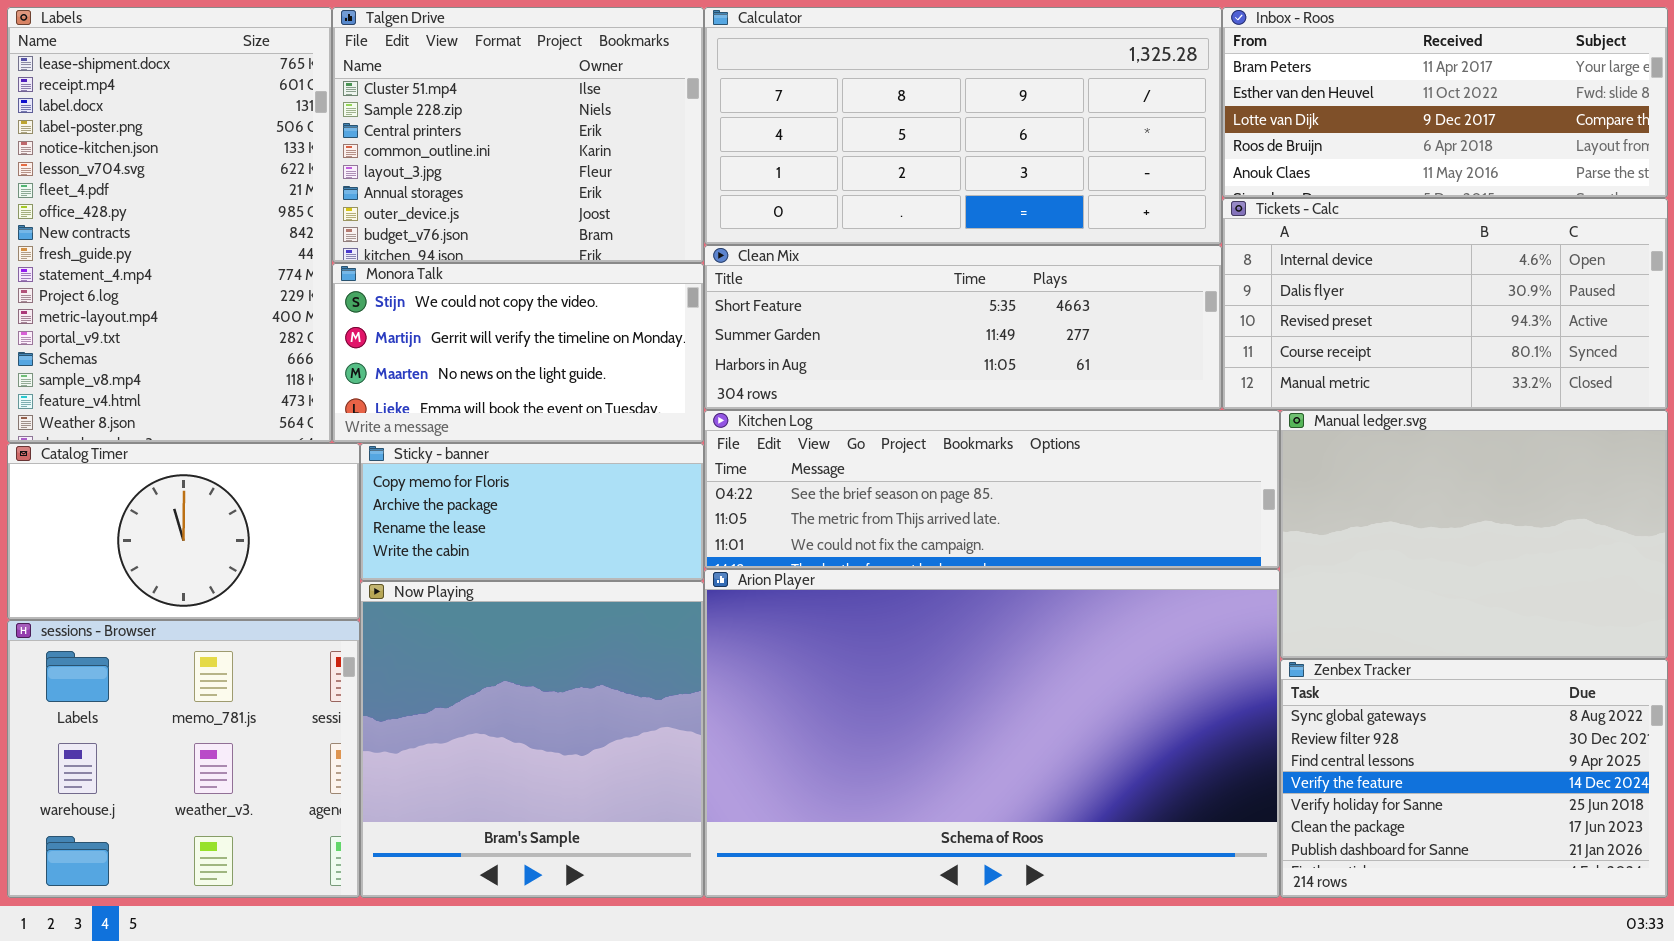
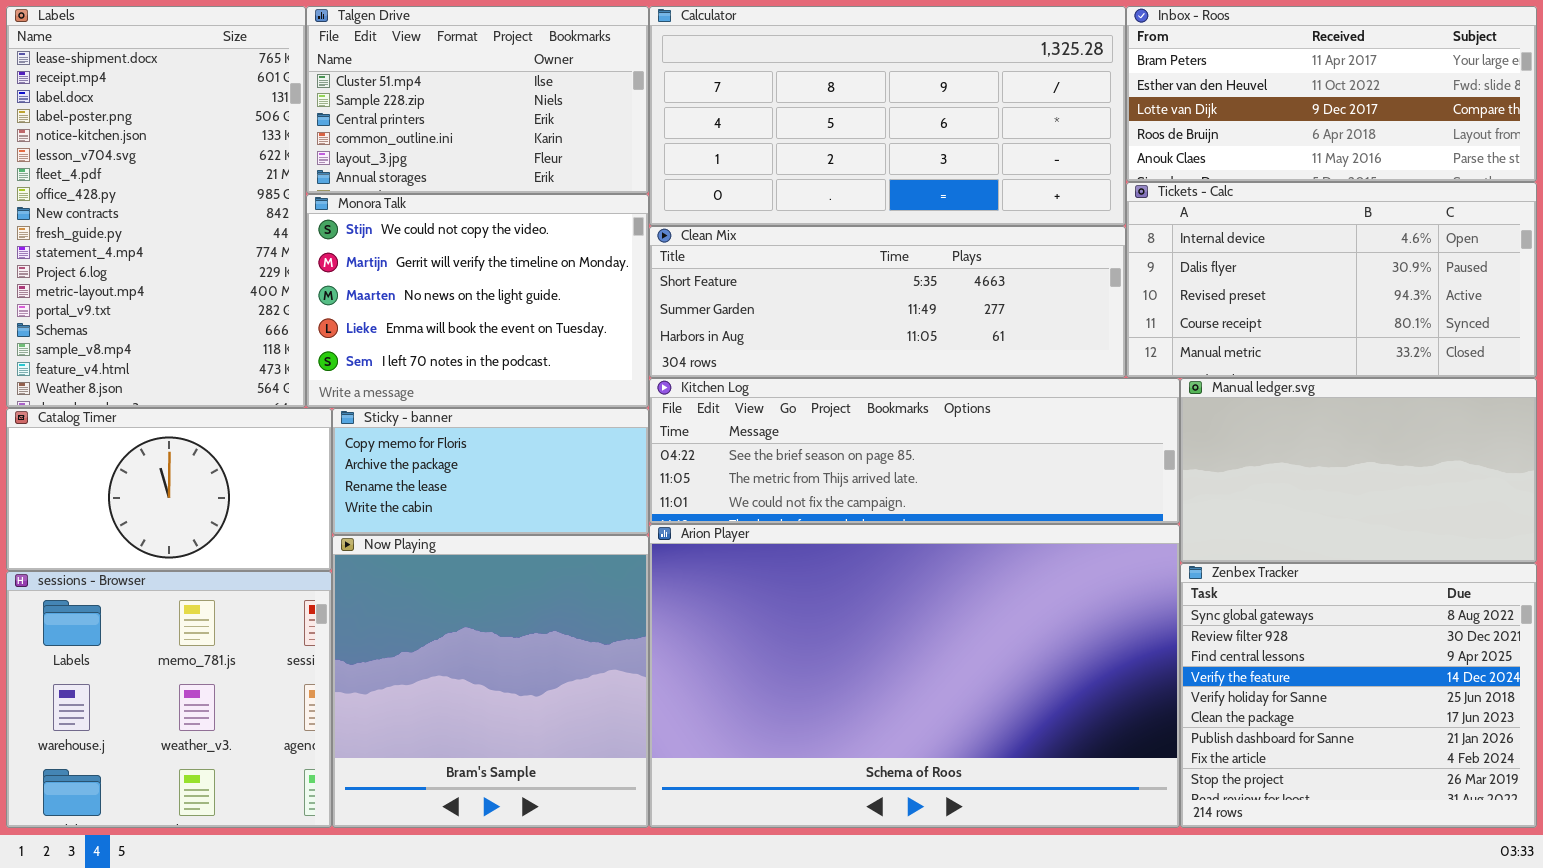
Talgen Drive: [332,7,704,263] -> [306,6,649,194], resized
Monora Talk: [332,263,704,443] -> [306,194,649,408], resized
Manual ledger.svg: [1280,410,1668,659] -> [1180,378,1537,563], resized
Zenbex Tracker: [1280,659,1668,898] -> [1180,563,1537,828], resized

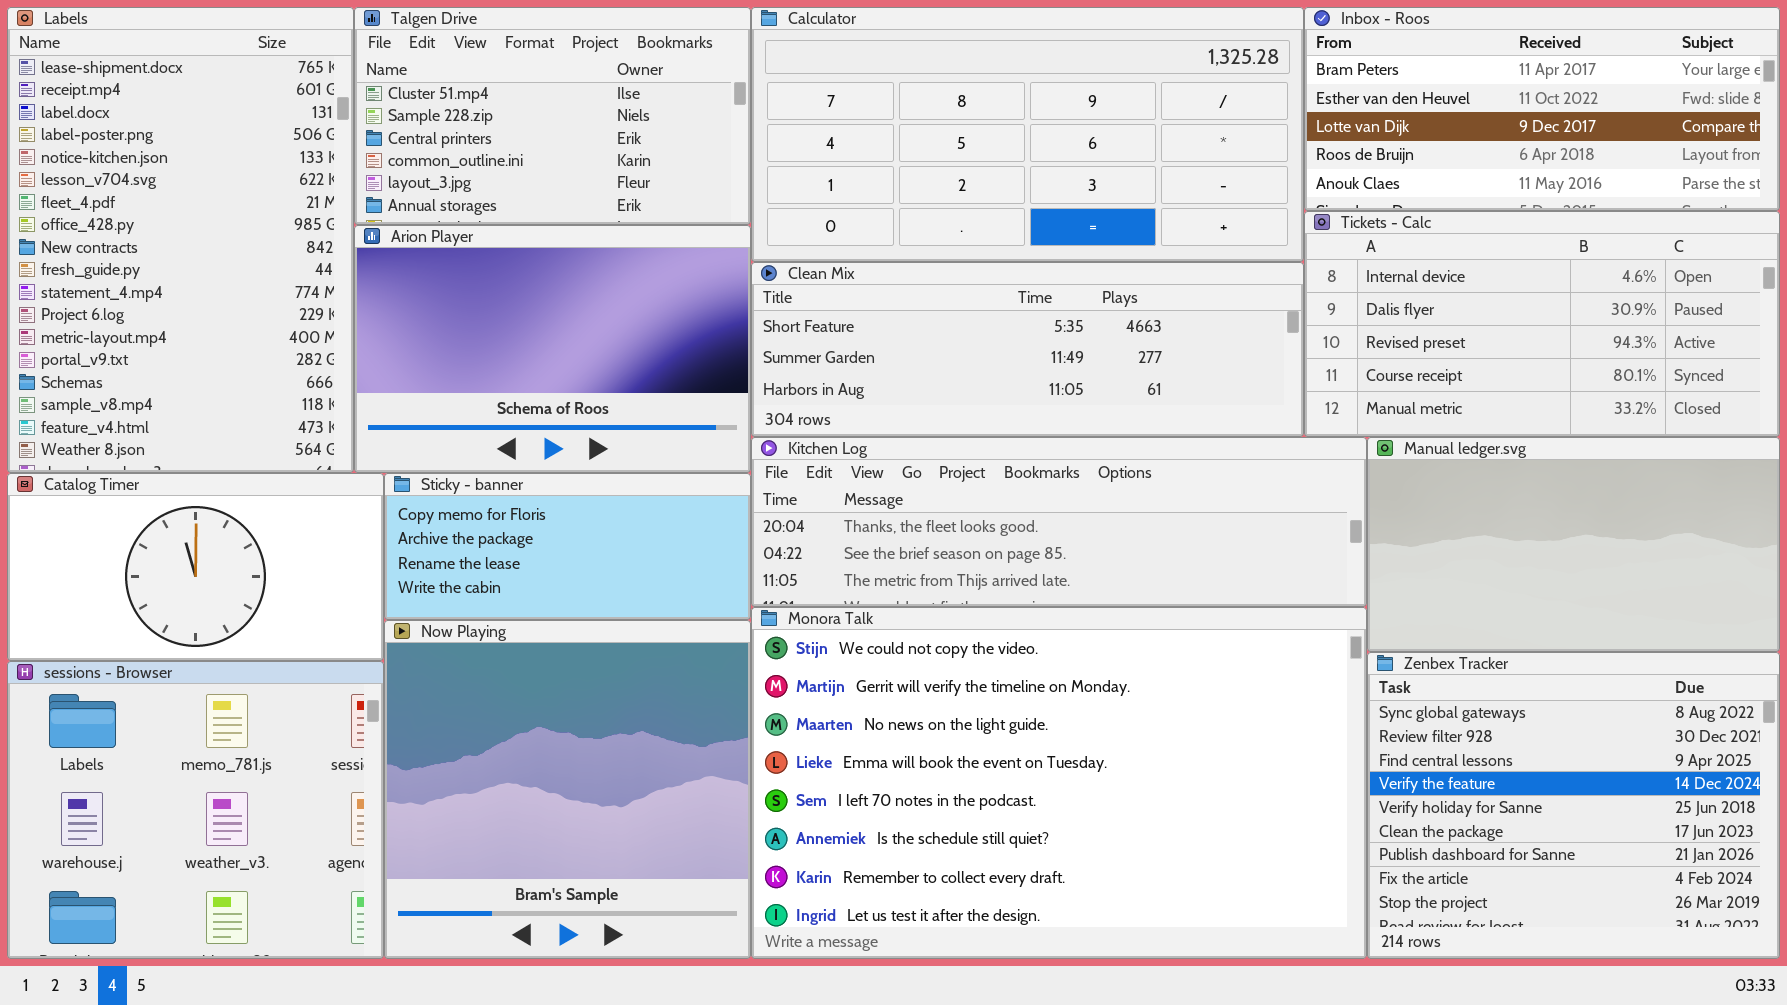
Monora Talk: [306,194,649,408] -> [751,607,1367,959], moved, resized
Kitchen Log: [649,378,1180,524] -> [751,437,1367,607], scrolled up 1 row
Arion Player: [649,524,1180,828] -> [354,225,751,473], moved, resized

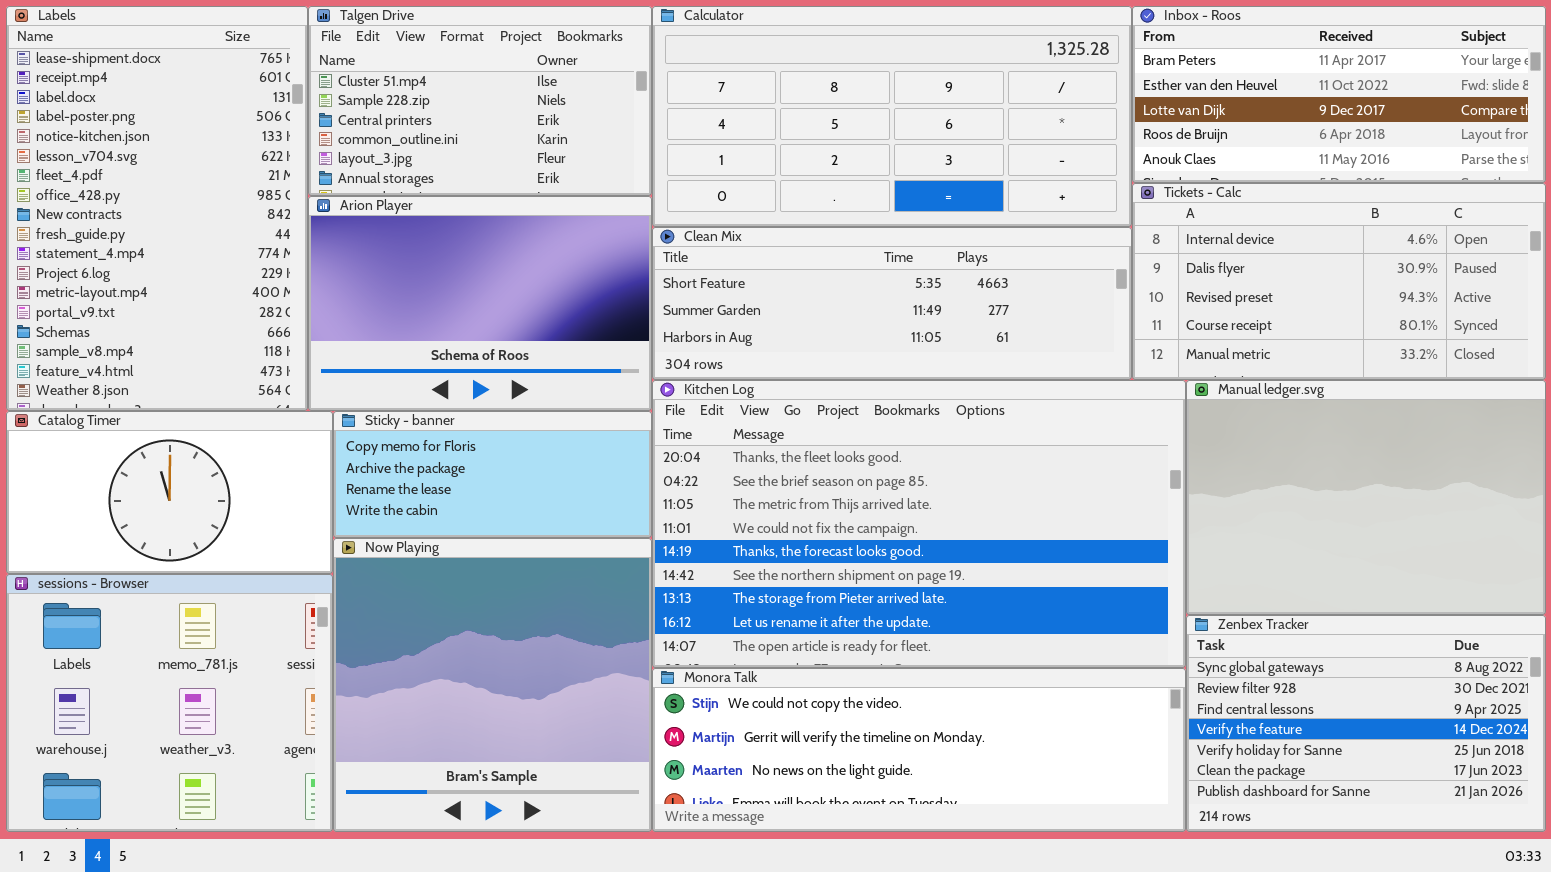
Kitchen Log: [751,437,1367,607] -> [652,380,1186,668], resized
Manual ledger.svg: [1367,437,1780,652] -> [1186,380,1546,615], resized
Monora Talk: [751,607,1367,959] -> [652,668,1186,832], resized
Zenbex Tracker: [1367,652,1780,959] -> [1186,615,1546,832], resized

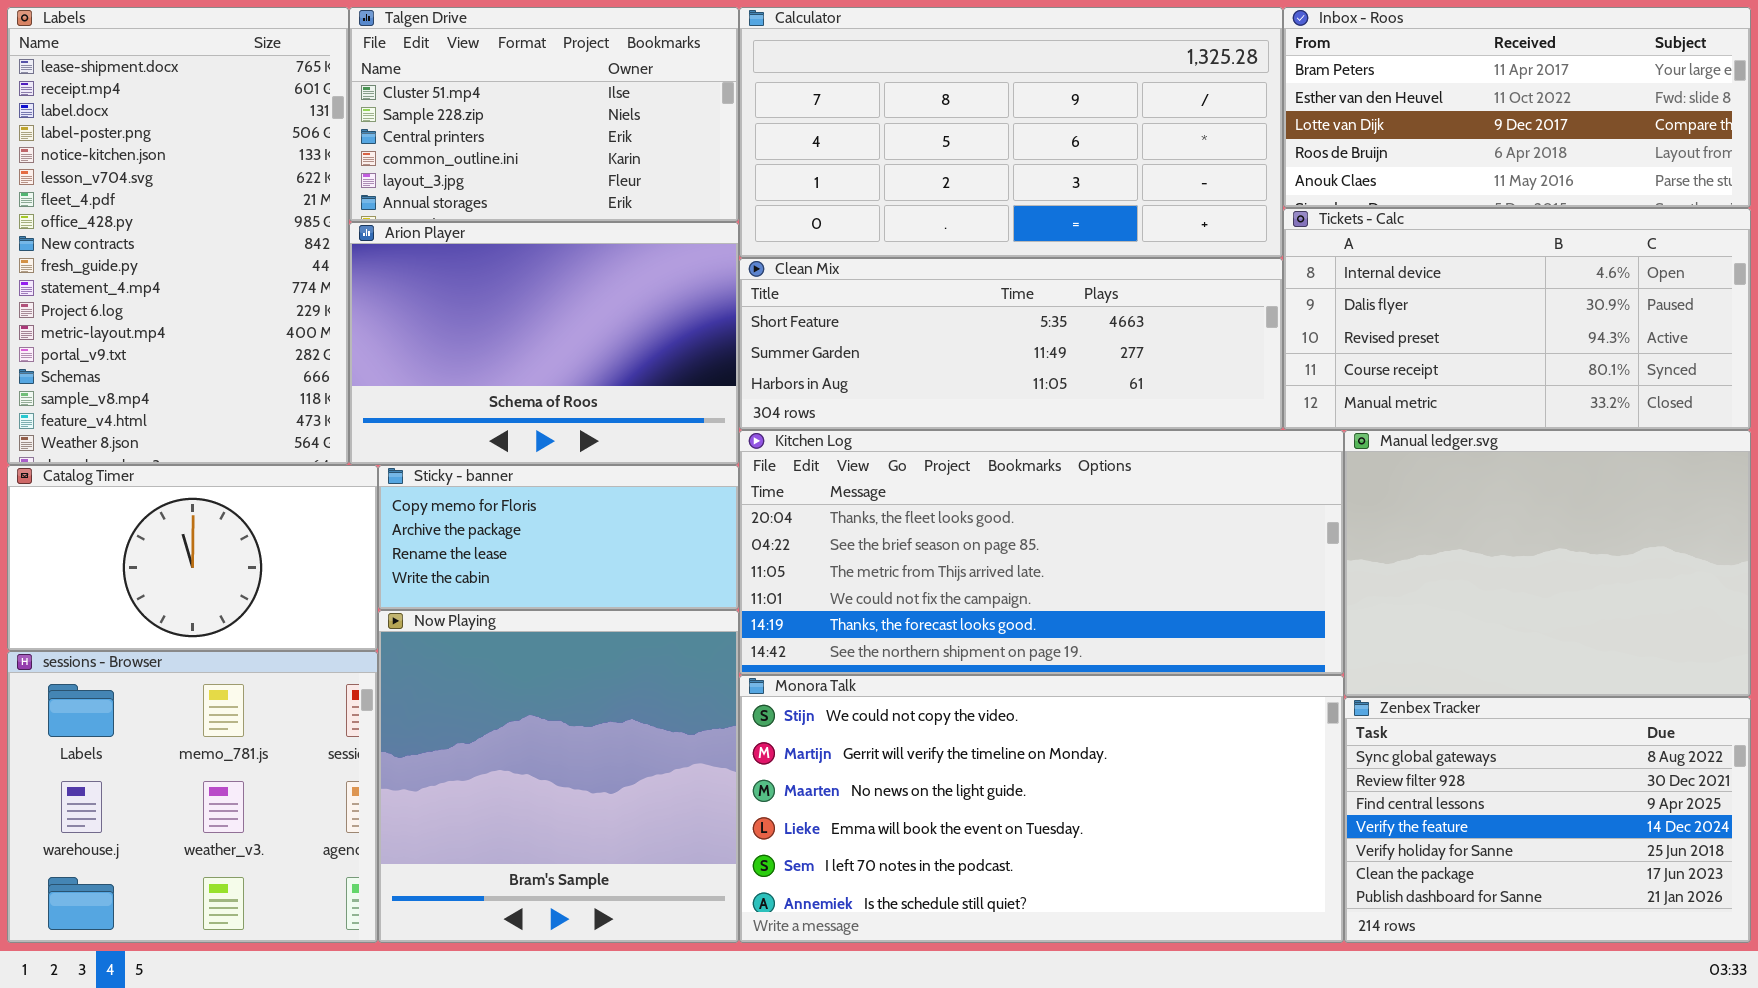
Kitchen Log: [652,380,1186,668] -> [739,430,1344,675], resized
Monora Talk: [652,668,1186,832] -> [739,675,1344,943], resized

